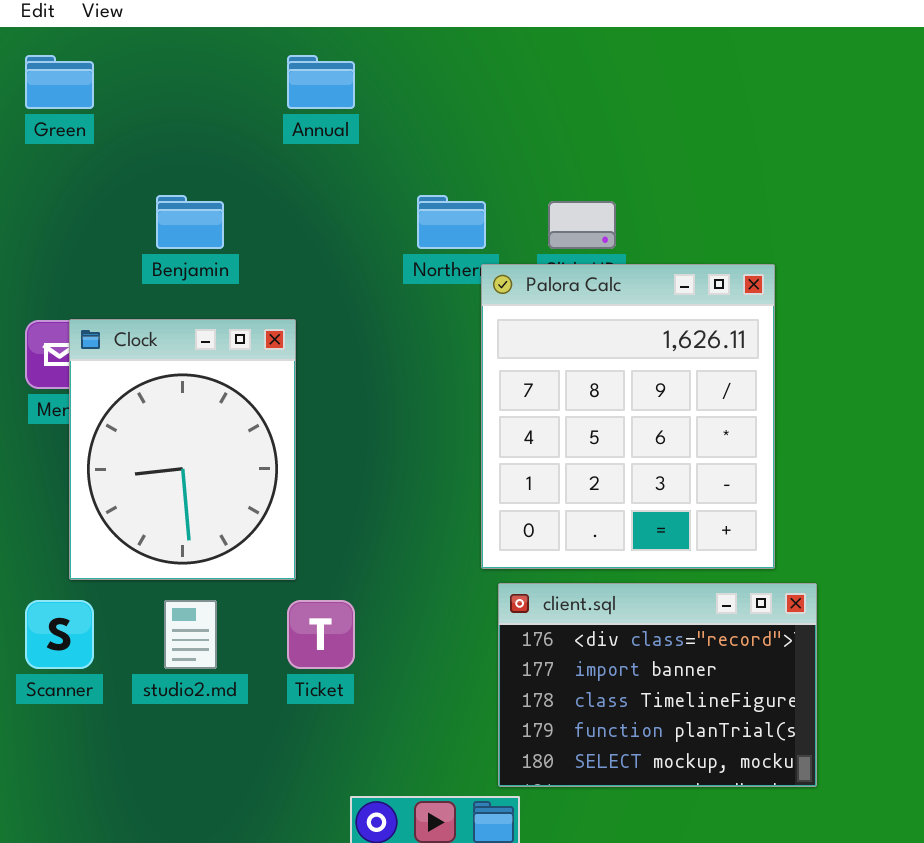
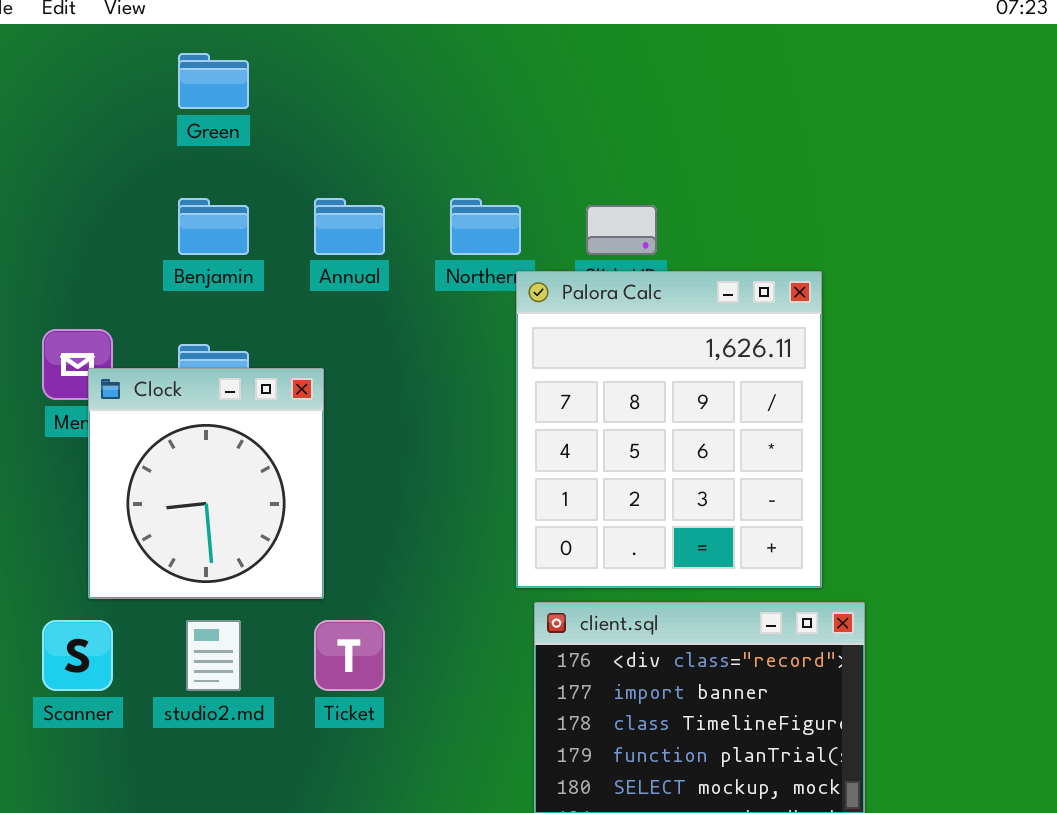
Green: [25,55,94,109] -> [178,53,249,109], moved
Annual: [287,55,355,109] -> [314,198,385,255], moved
Clock: [69,319,296,580] -> [88,368,324,599], resized

